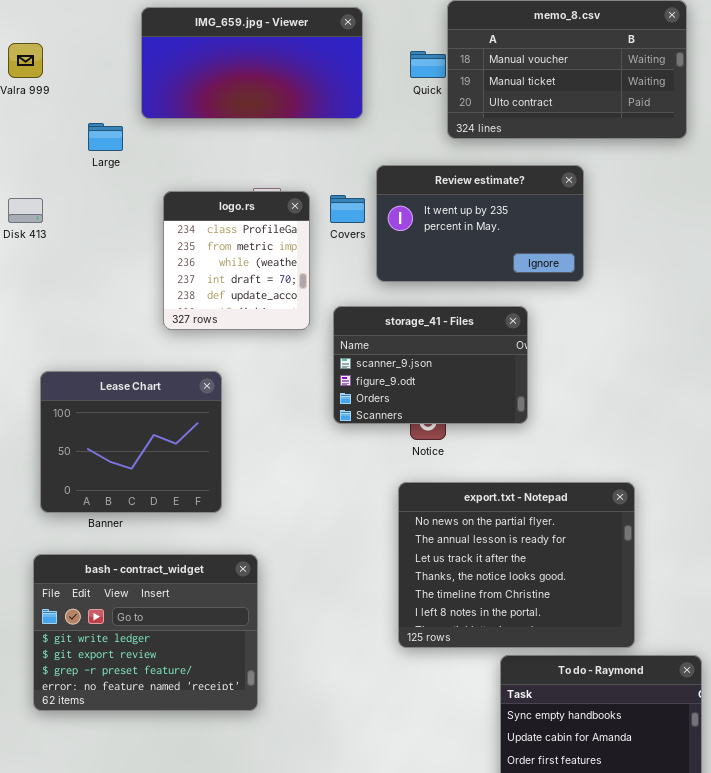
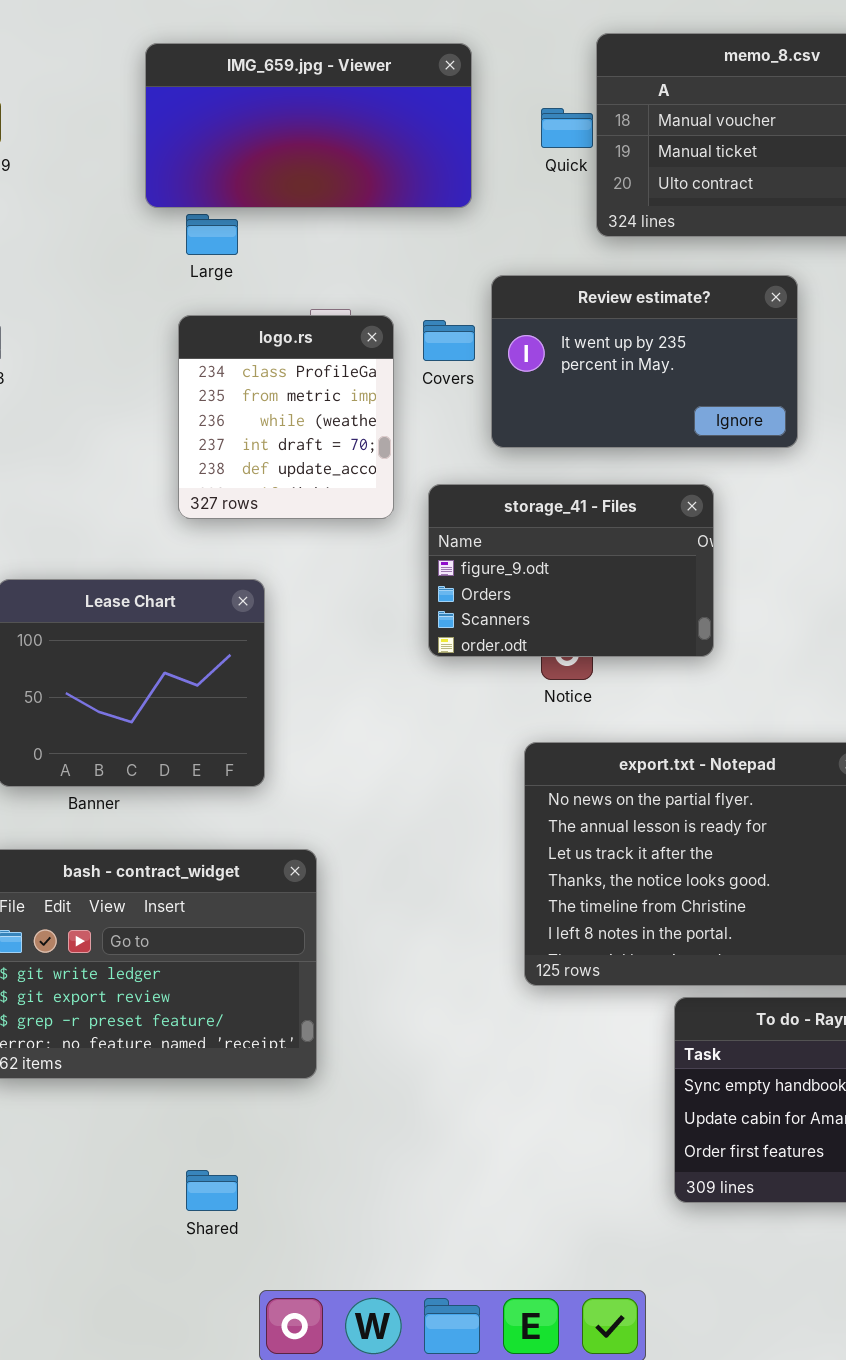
Large: [88,123,123,151] -> [186,214,238,255], moved
storage_41 - Files: [333,306,528,424] -> [428,484,714,657], scrolled down 1 row

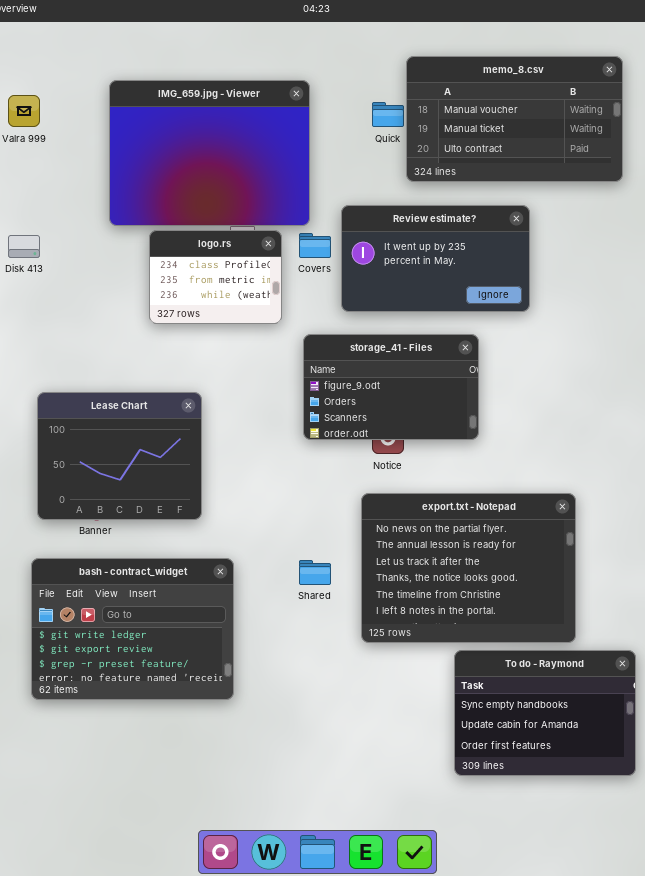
IMG_659.jpg - Viewer: [145,43,472,208] -> [109,80,310,226], moved, resized
logo.rs: [178,315,394,519] -> [149,230,282,324], resized
Shared: [186,1170,238,1211] -> [299,560,331,585], moved

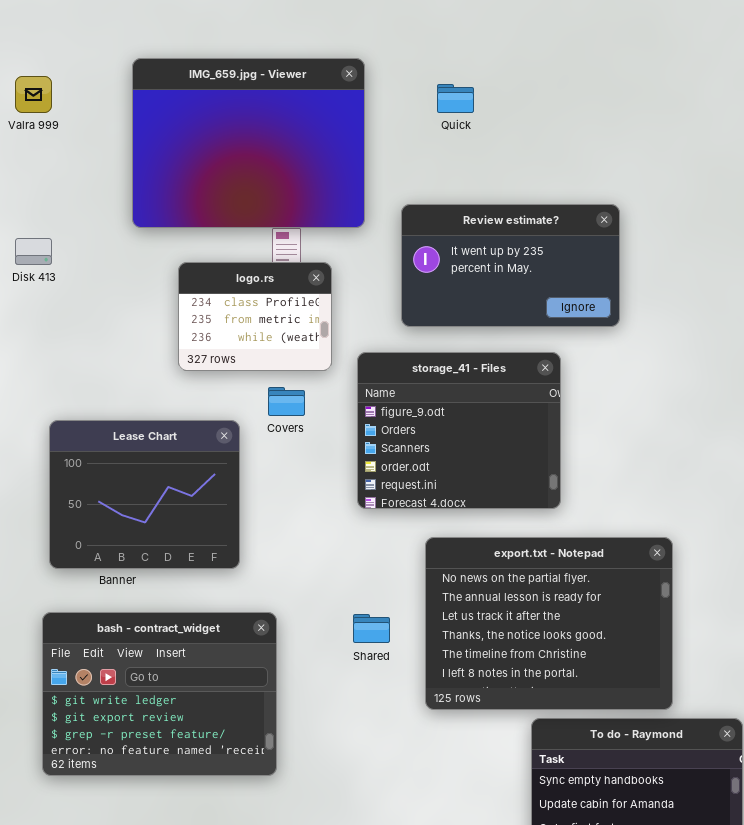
memo_8.csv: [406,56,623,182] -> none, closed
logo.rs: [149,230,282,324] -> [178,262,332,371], moved
Covers: [299,233,331,258] -> [268,387,305,416], moved
storage_41 - Files: [303,334,479,440] -> [357,352,561,509], resized

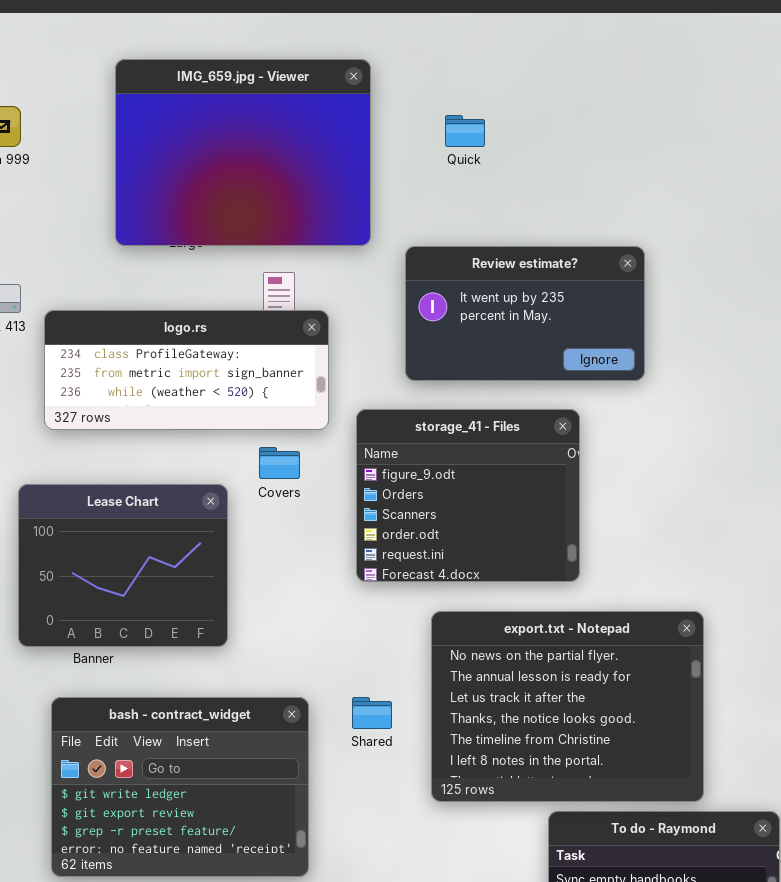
IMG_659.jpg - Viewer: [132,58,365,228] -> [115,59,371,246], moved
logo.rs: [178,262,332,371] -> [44,310,329,430], resized
bash - contract_widget: [42,612,277,776] -> [51,697,309,877], moved

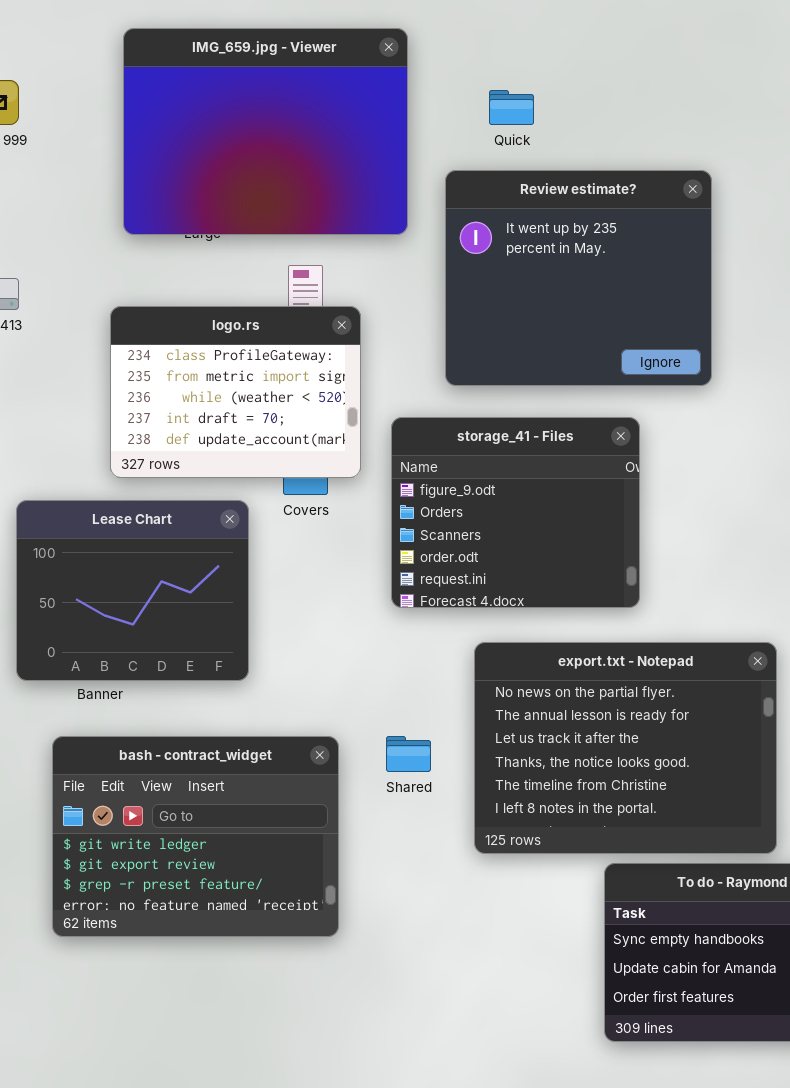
Review estimate?: [405,246,645,381] -> [445,170,712,386], resized
logo.rs: [44,310,329,430] -> [110,306,361,478], resized

